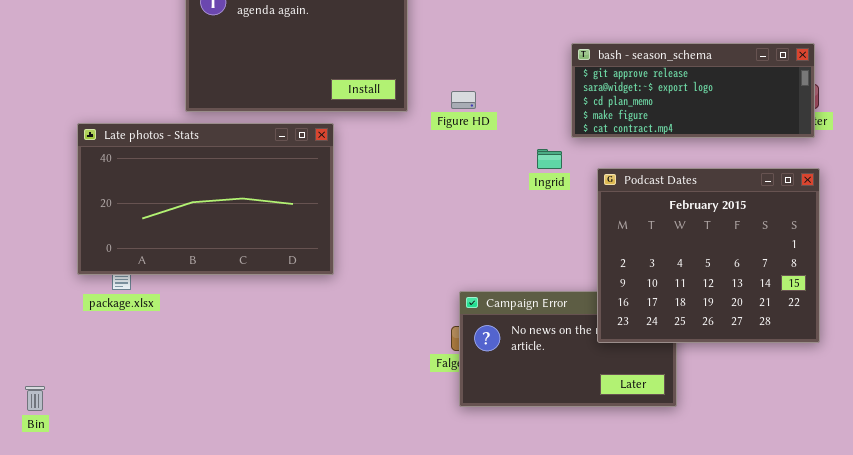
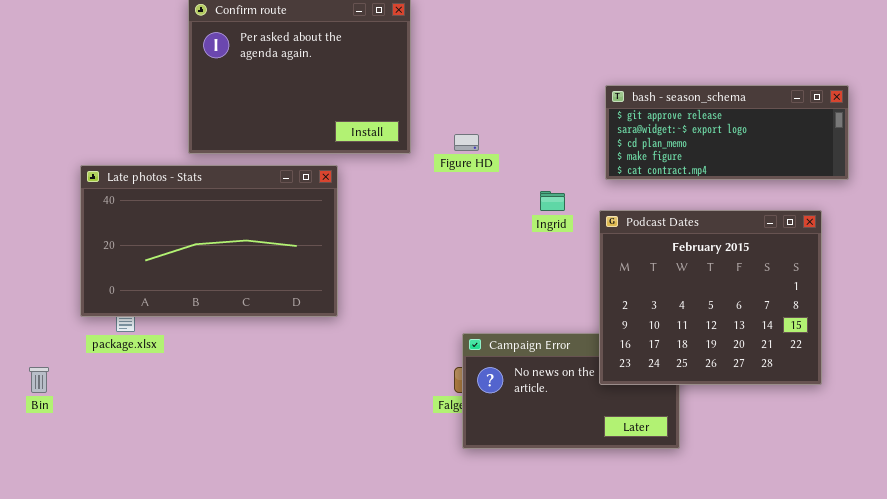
bash - season_schema: [571,43,815,138] -> [605,85,849,180], moved
Bin: [25,386,45,411] -> [29,367,49,393], moved

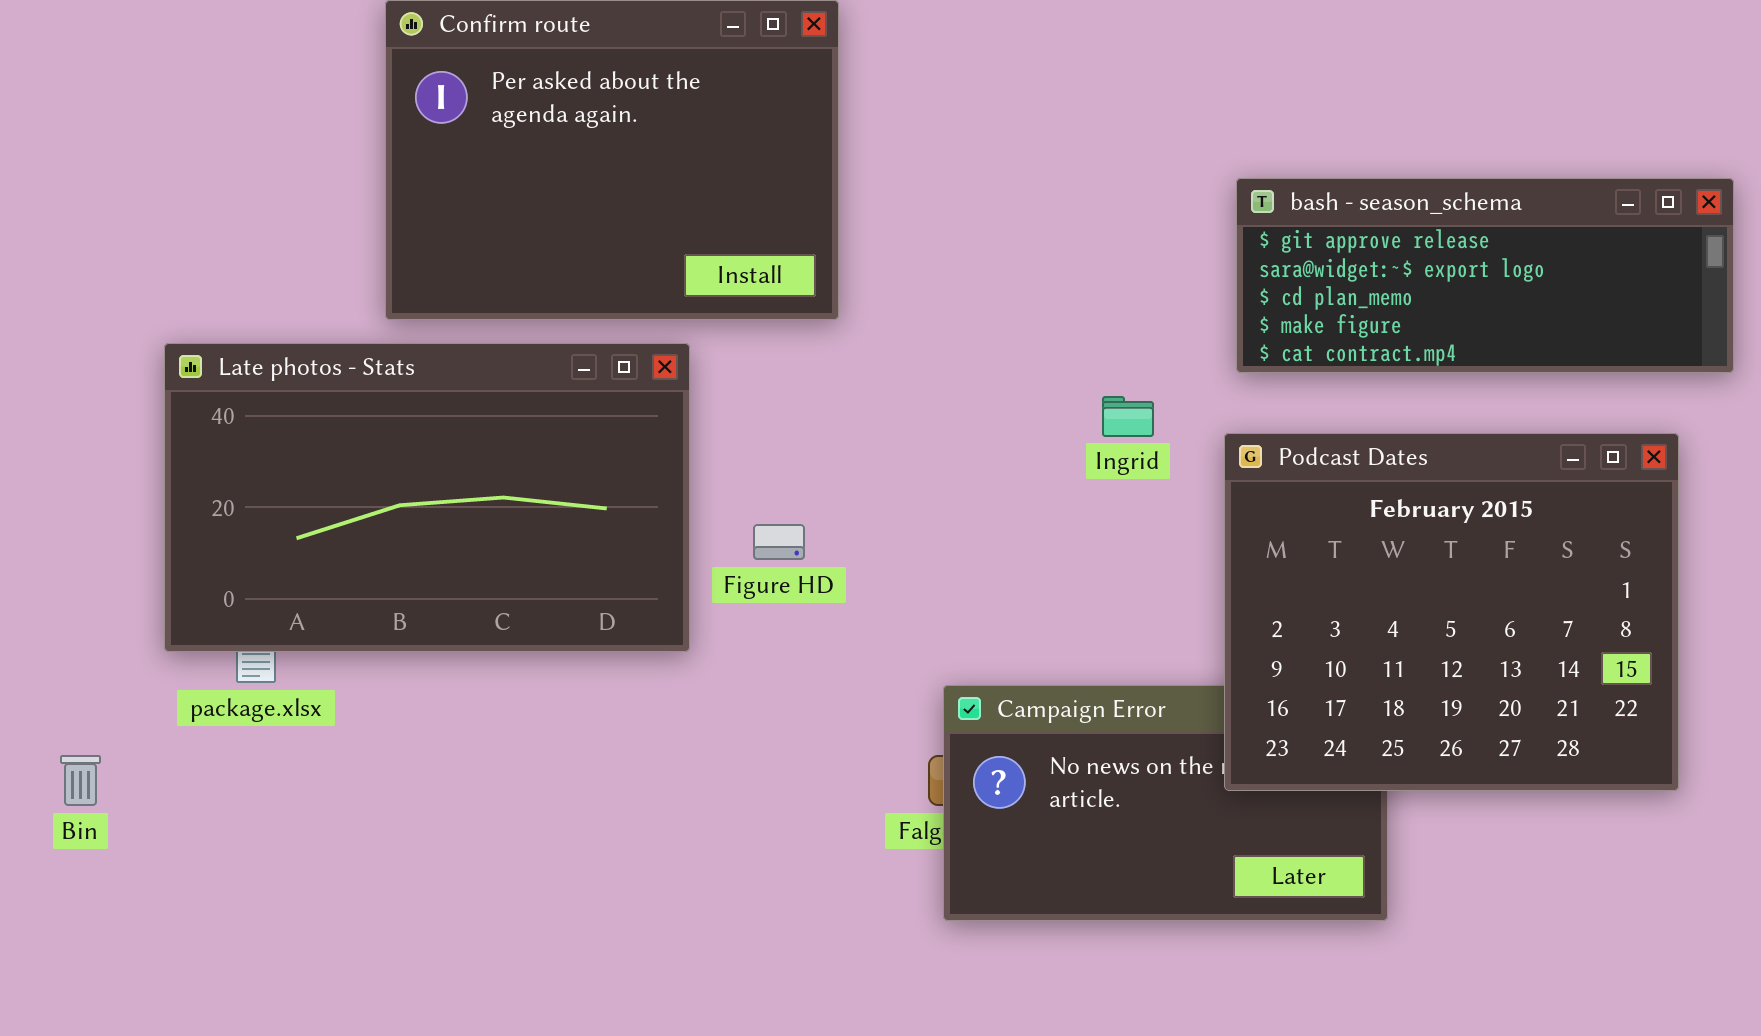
Figure HD: [454,134,479,151] -> [753,524,805,560], moved

